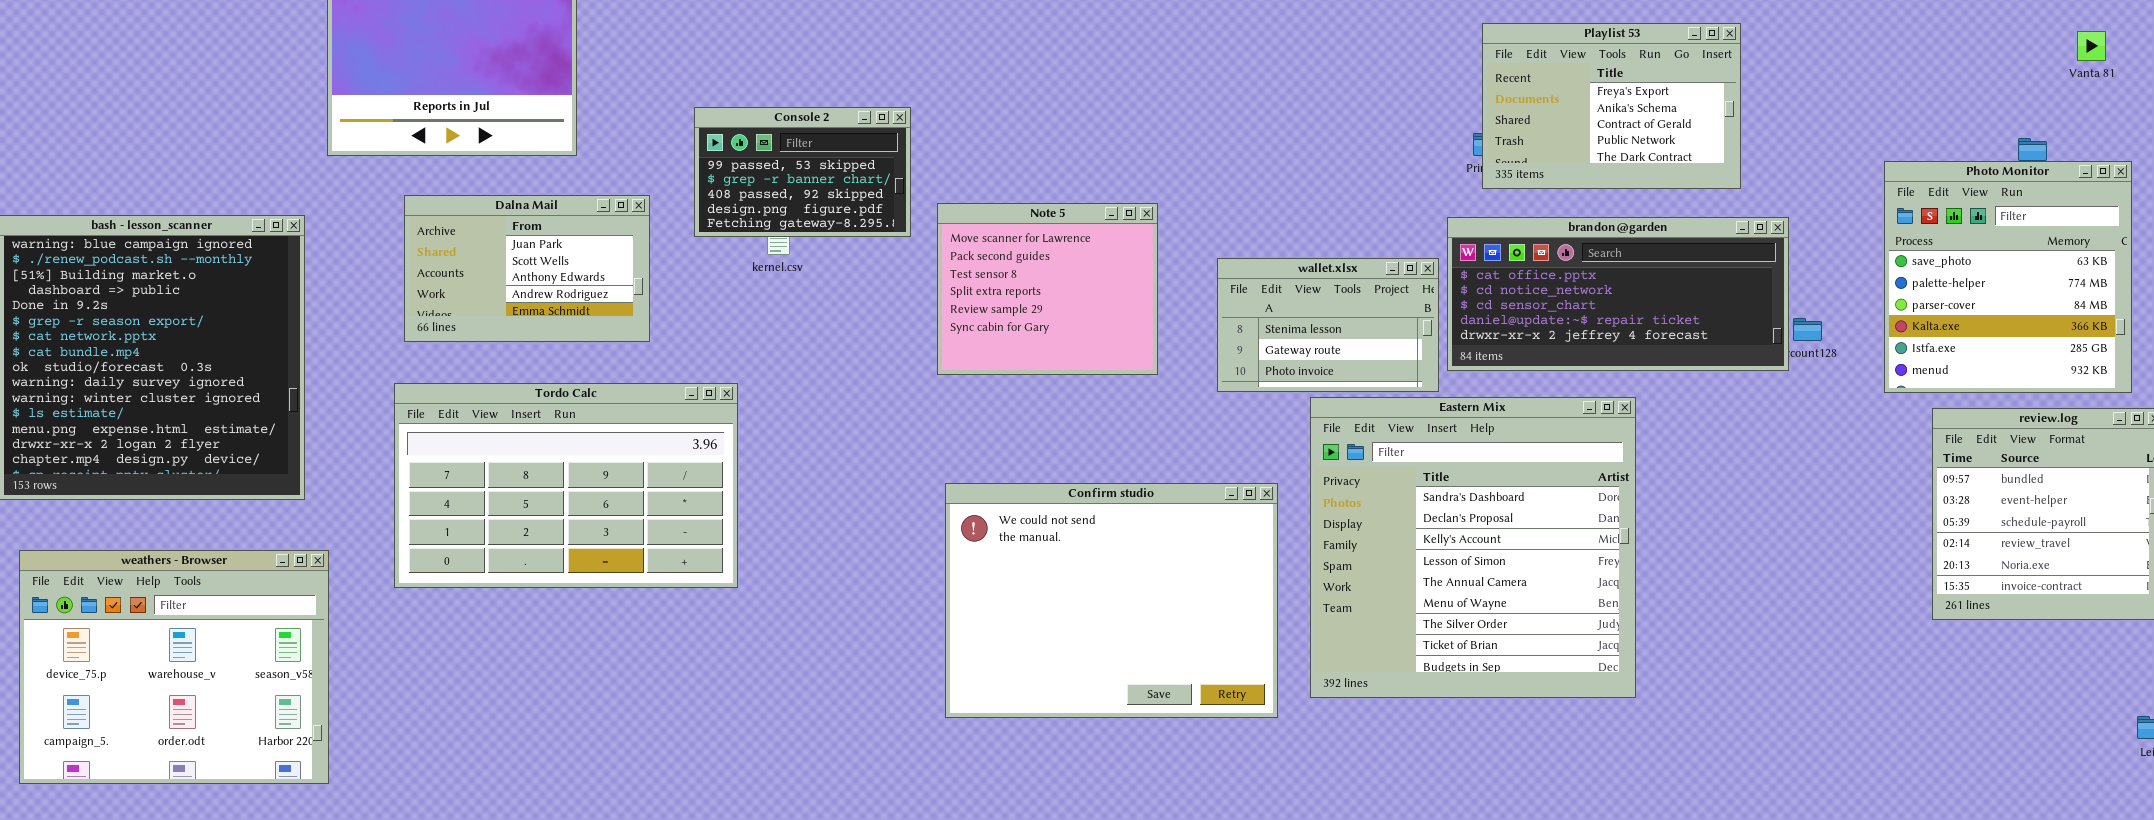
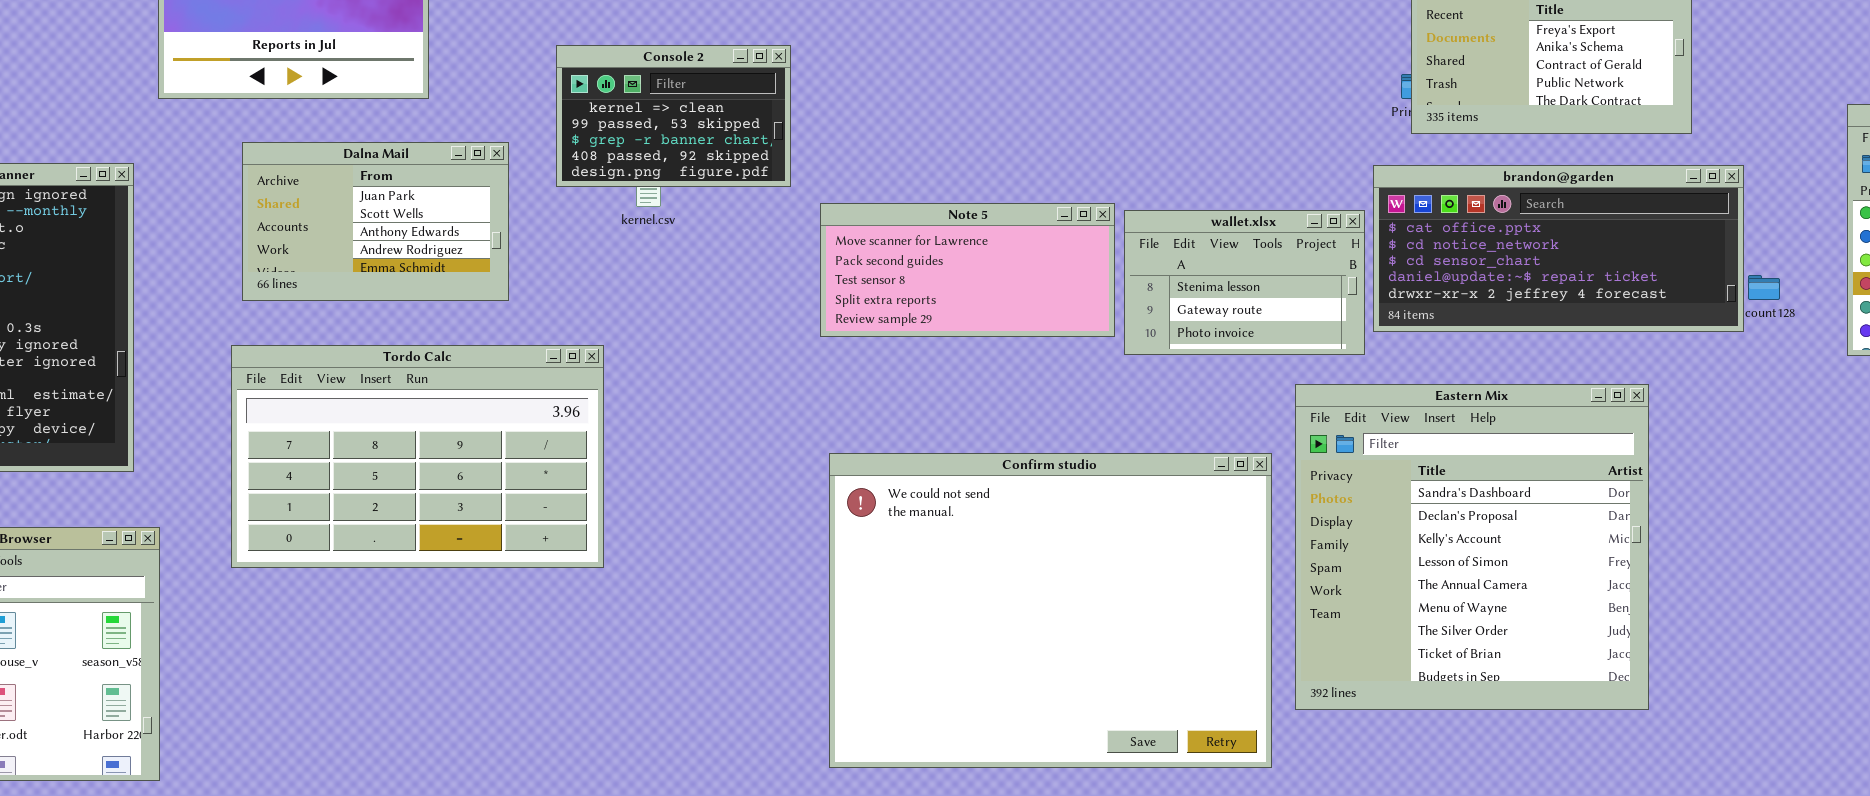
Console 2: [694,107,911,237] -> [556,45,791,187], scrolled up 1 row
Note 5: [937,203,1158,375] -> [820,203,1115,337], resized
Eastern Mix: [1310,397,1636,698] -> [1295,384,1649,710], moved
Confirm studio: [945,483,1278,718] -> [829,453,1272,768], resized

